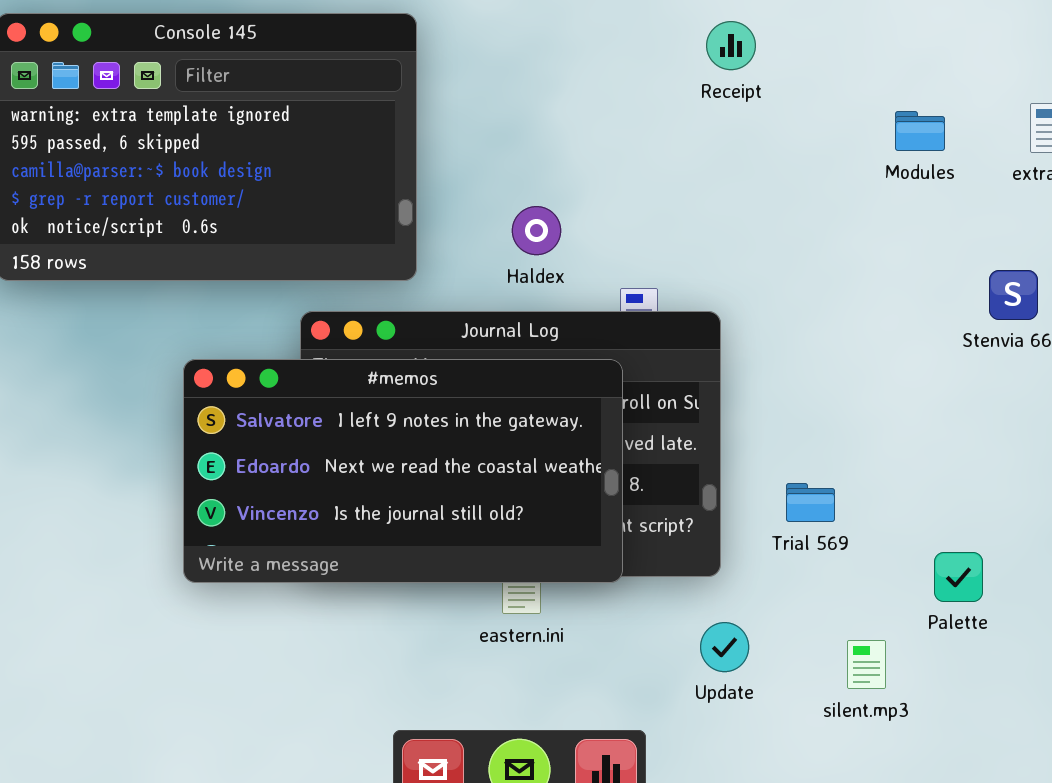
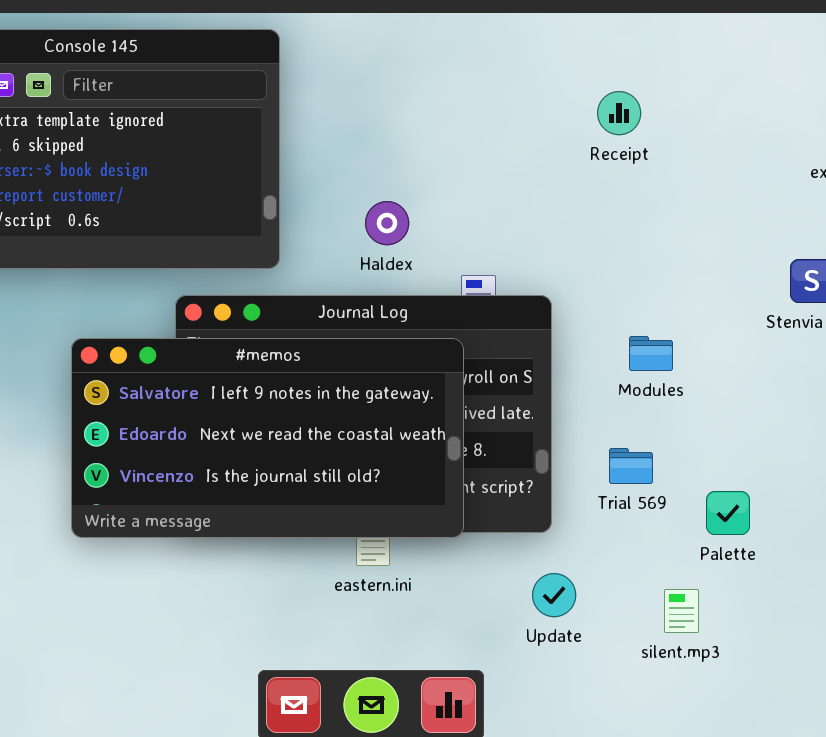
Receipt: [706,21,756,70] -> [597,91,641,135], moved
Modules: [895,111,945,151] -> [629,336,673,371], moved
Palette: [934,552,983,602] -> [706,491,750,535], moved

